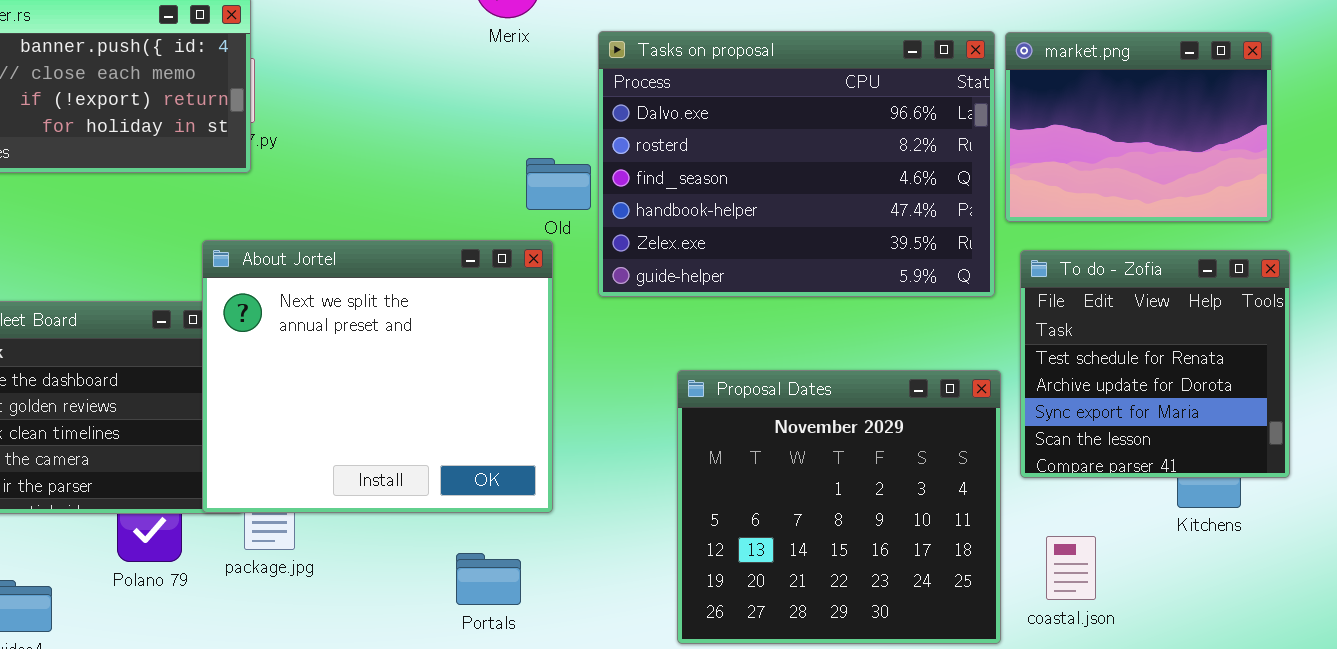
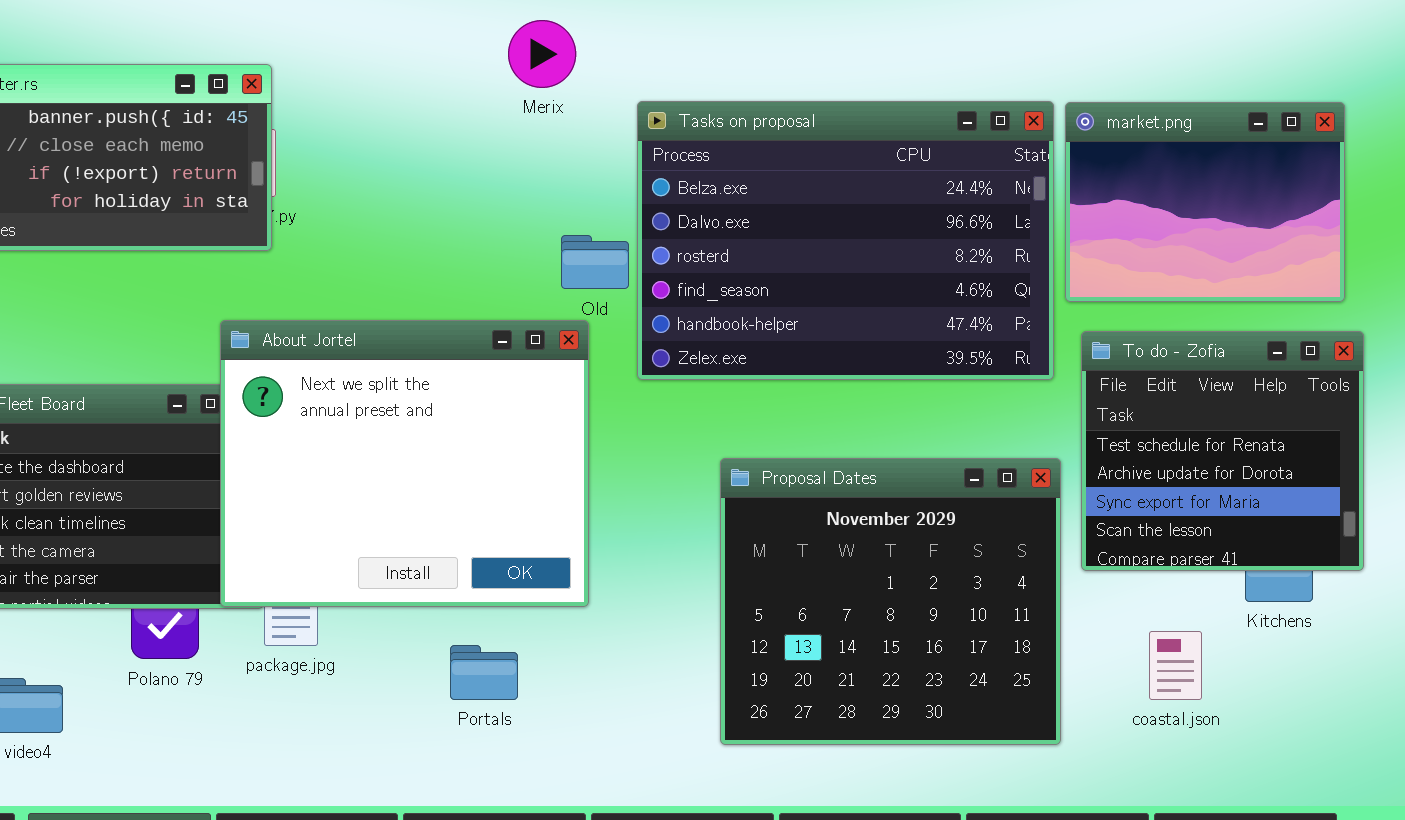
Tasks on proposal: [598,31,995,297] -> [637,101,1054,380], scrolled up 1 row
coastal.json: [1046,536,1096,600] -> [1149,631,1202,700], moved
Portals: [456,553,521,605] -> [450,645,518,700], moved

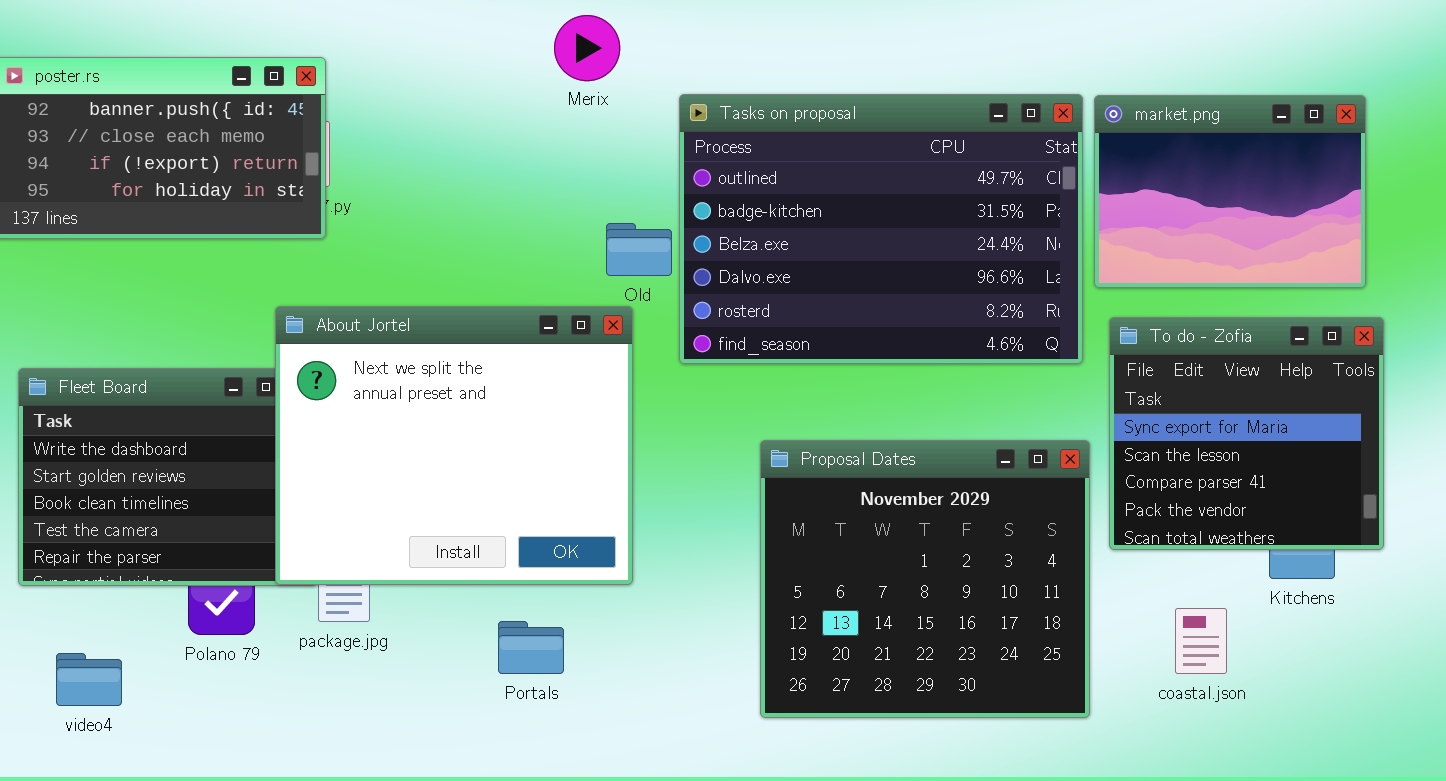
Tasks on proposal: [637,101,1054,380] -> [679,94,1083,364], scrolled up 2 rows
To do - Zofia: [1081,331,1364,571] -> [1109,317,1384,550], scrolled down 2 rows

